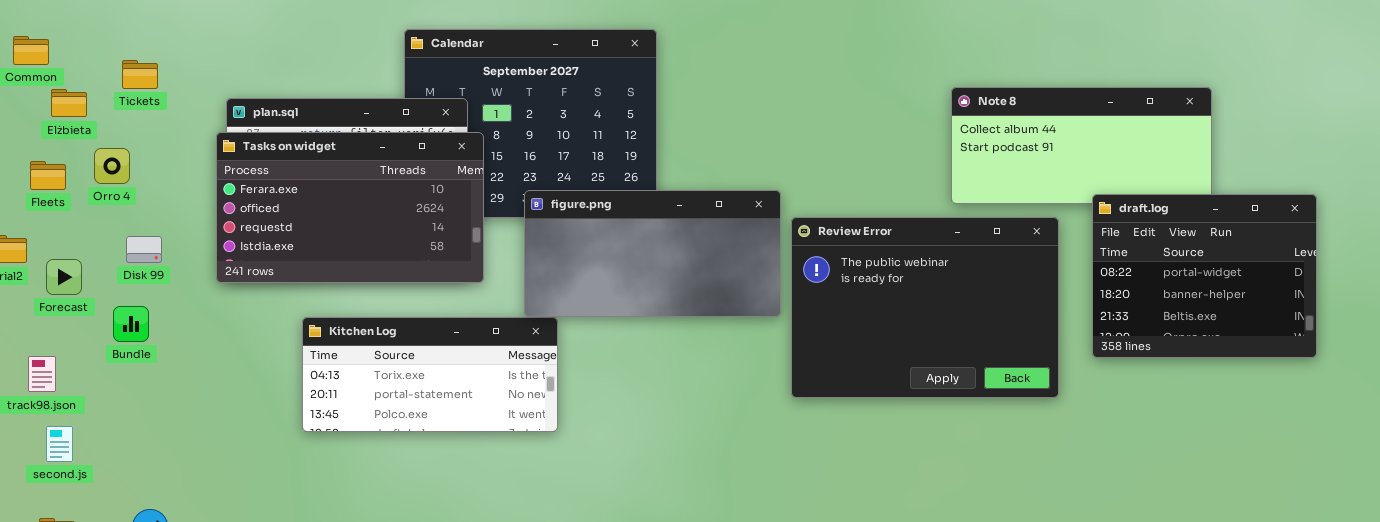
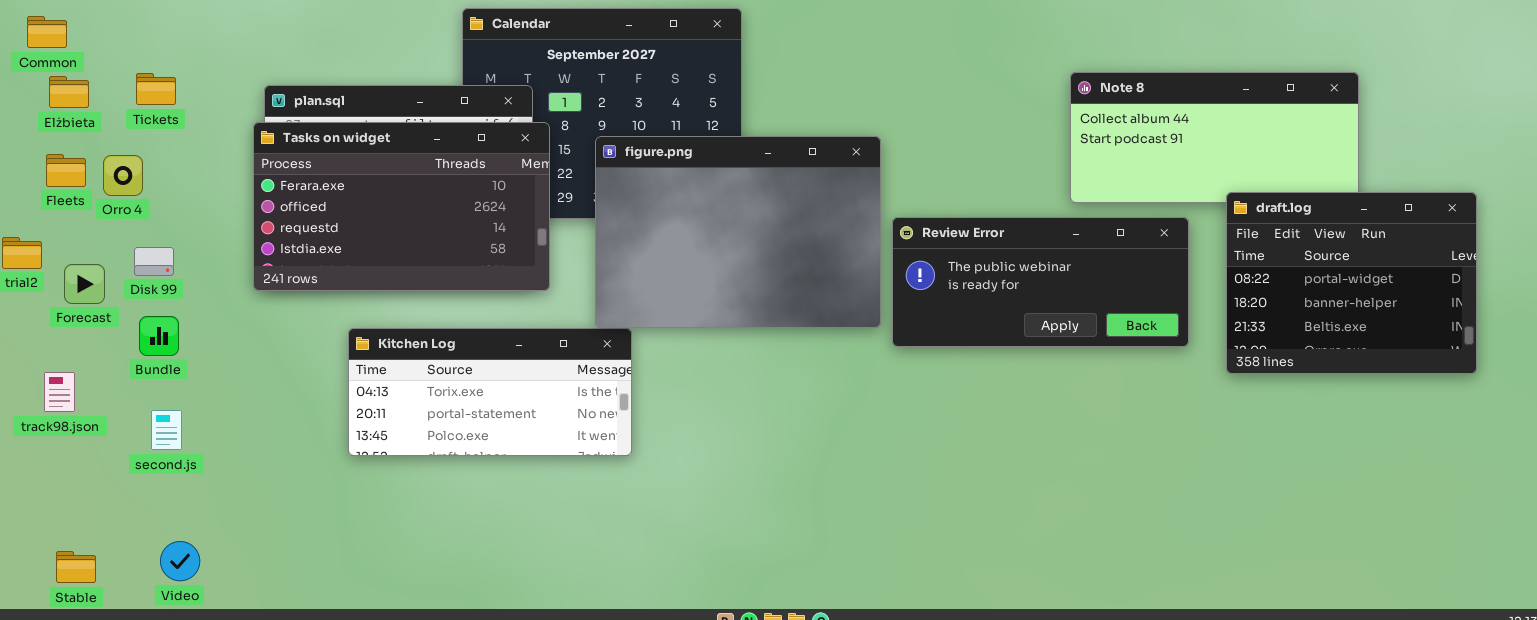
Tickets: [122,60,158,89] -> [136,73,176,105], moved
Elżbieta: [51,89,87,117] -> [49,76,89,108], moved
Orro 4: [94,148,130,184] -> [103,155,143,196], moved
figure.png: [524,190,781,317] -> [595,136,881,328], resized
Review Error: [791,217,1059,398] -> [892,217,1189,347], resized
Disk 99: [126,236,162,263] -> [134,247,174,276], moved
second.js: [46,426,73,462] -> [151,410,182,450], moved

